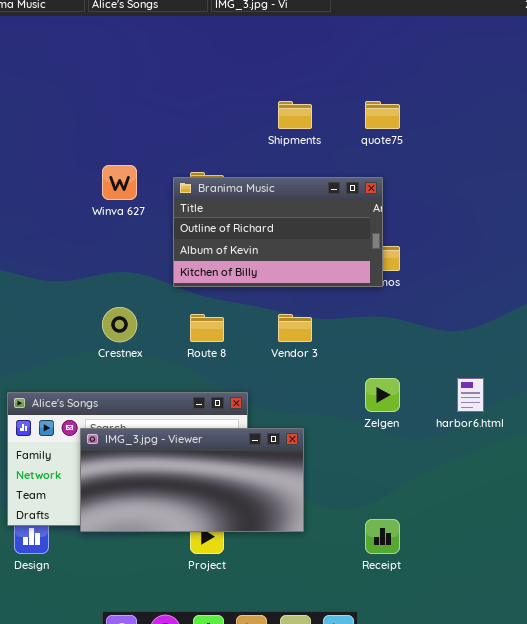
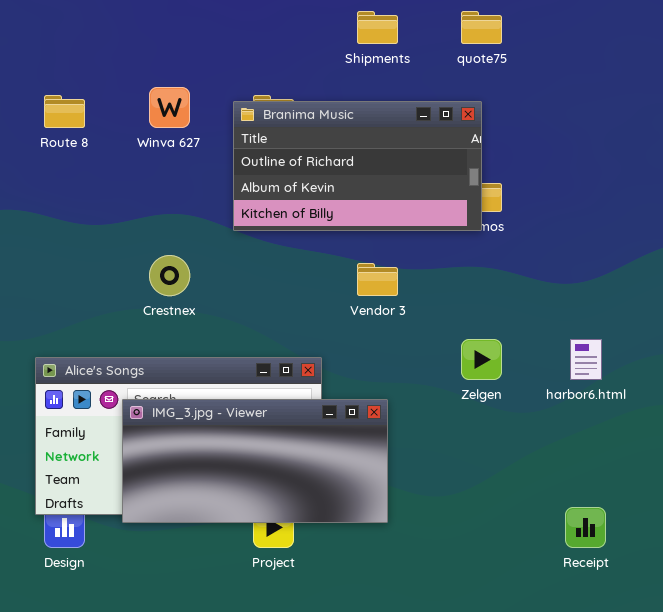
Route 8: [190,314,224,342] -> [44,95,85,128], moved
Receipt: [365,519,400,554] -> [565,507,606,548], moved

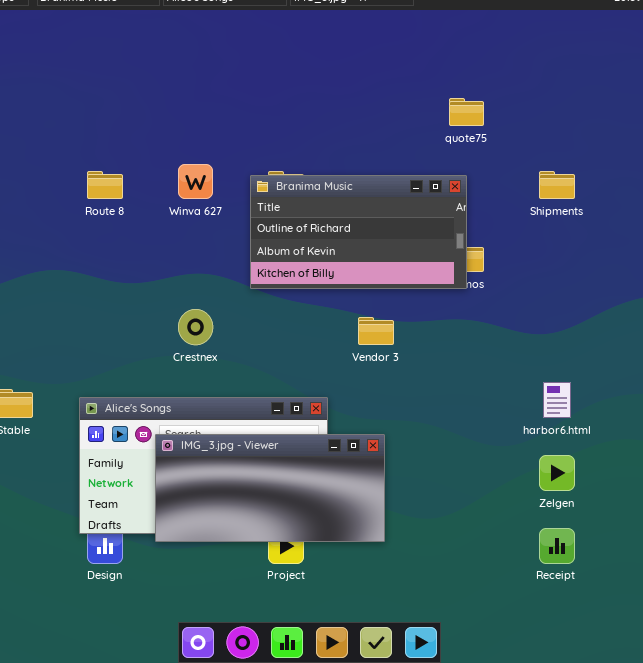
Shipments: [357,11,398,44] -> [539,171,575,199], moved
Zelgen: [461,339,502,380] -> [539,455,575,491], moved

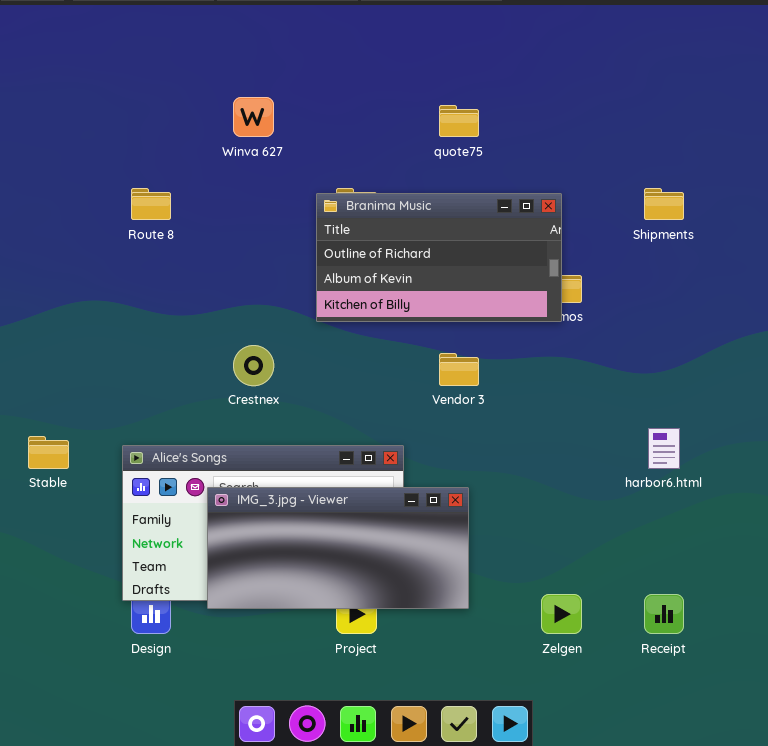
quote75: [449,98,484,126] -> [439,105,479,137], moved
Winva 627: [178,164,213,199] -> [233,97,274,137], moved
Zelgen: [539,455,575,491] -> [541,594,582,634], moved

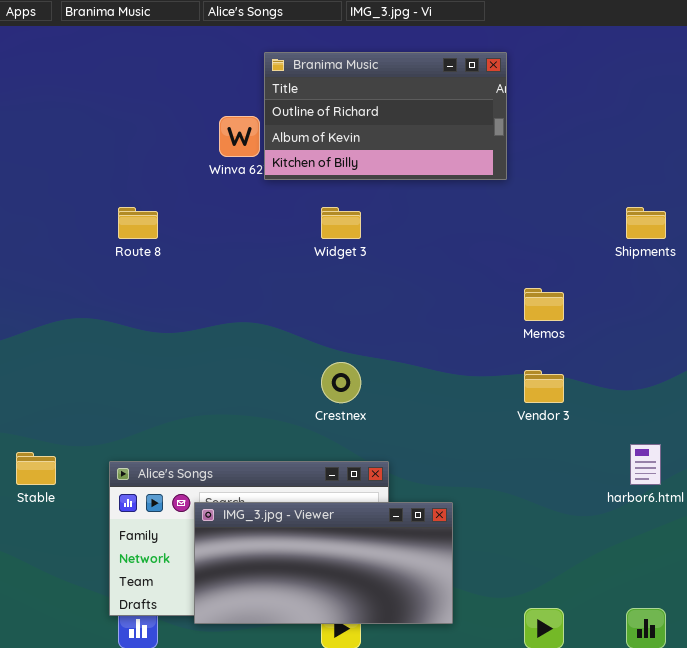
Branima Music: [316,193,562,322] -> [264,52,507,180], moved
Crestnex: [233,345,274,386] -> [321,362,361,403], moved
Vendor 3: [439,353,479,386] -> [524,370,564,403], moved

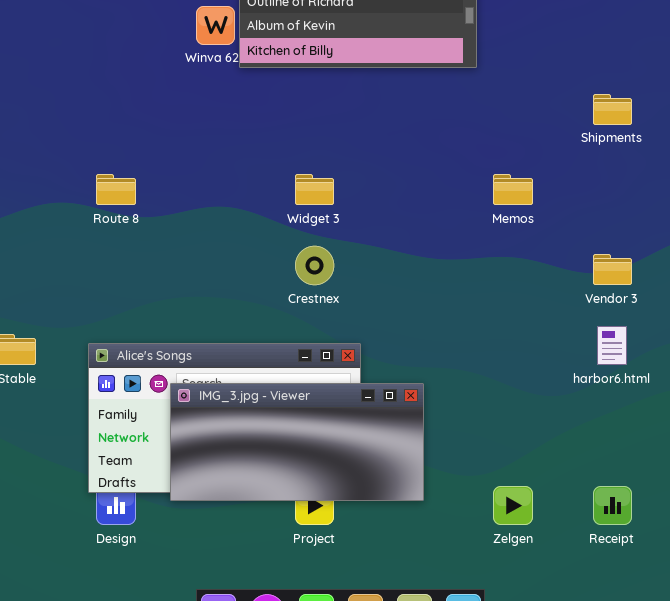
Route 8: [118,207,158,239] -> [96,174,136,205], moved
Widget 3: [321,207,361,239] -> [295,174,334,205], moved
Vendor 3: [524,370,564,403] -> [593,254,632,285], moved

